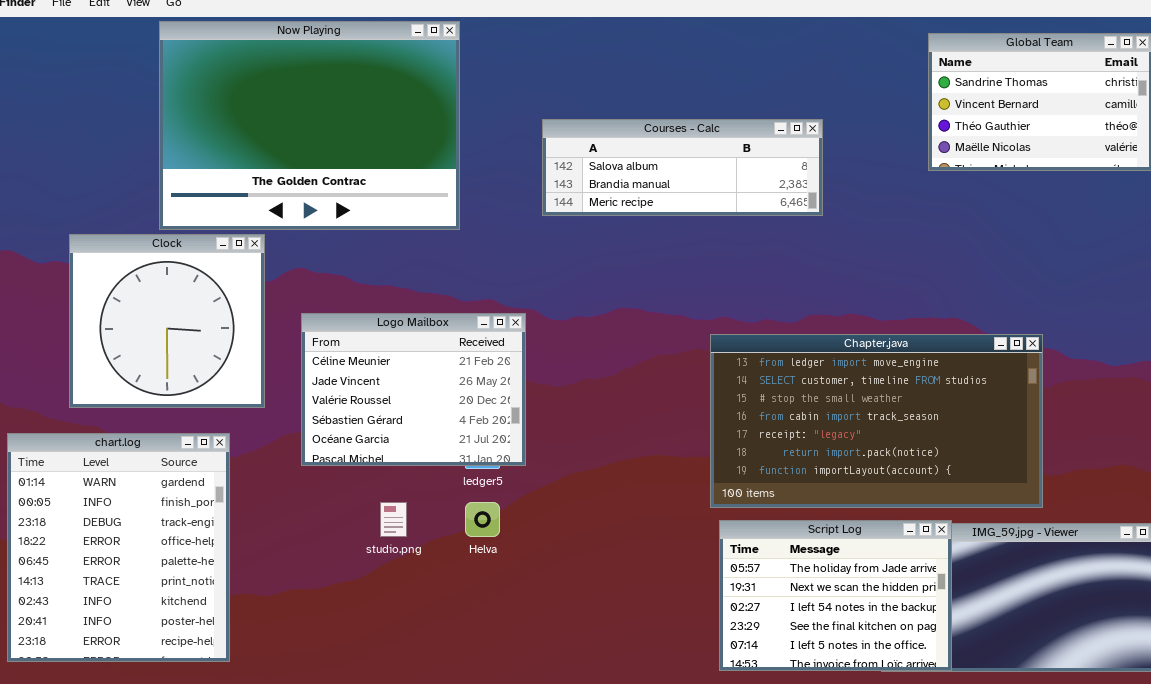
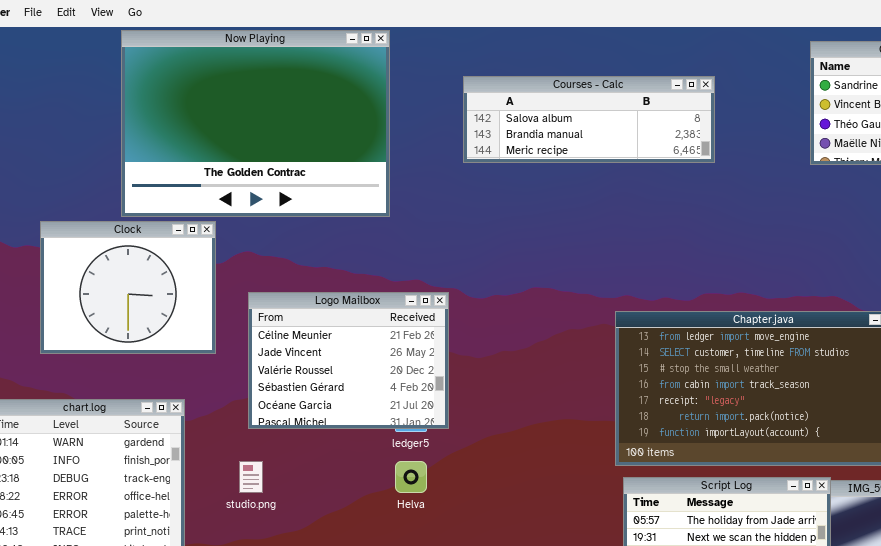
Courses - Calc: [542,119,823,216] -> [463,76,715,163], moved
Clock: [69,234,265,408] -> [40,221,216,354], resized
studio.png: [380,502,407,537] -> [239,461,263,493], moved

